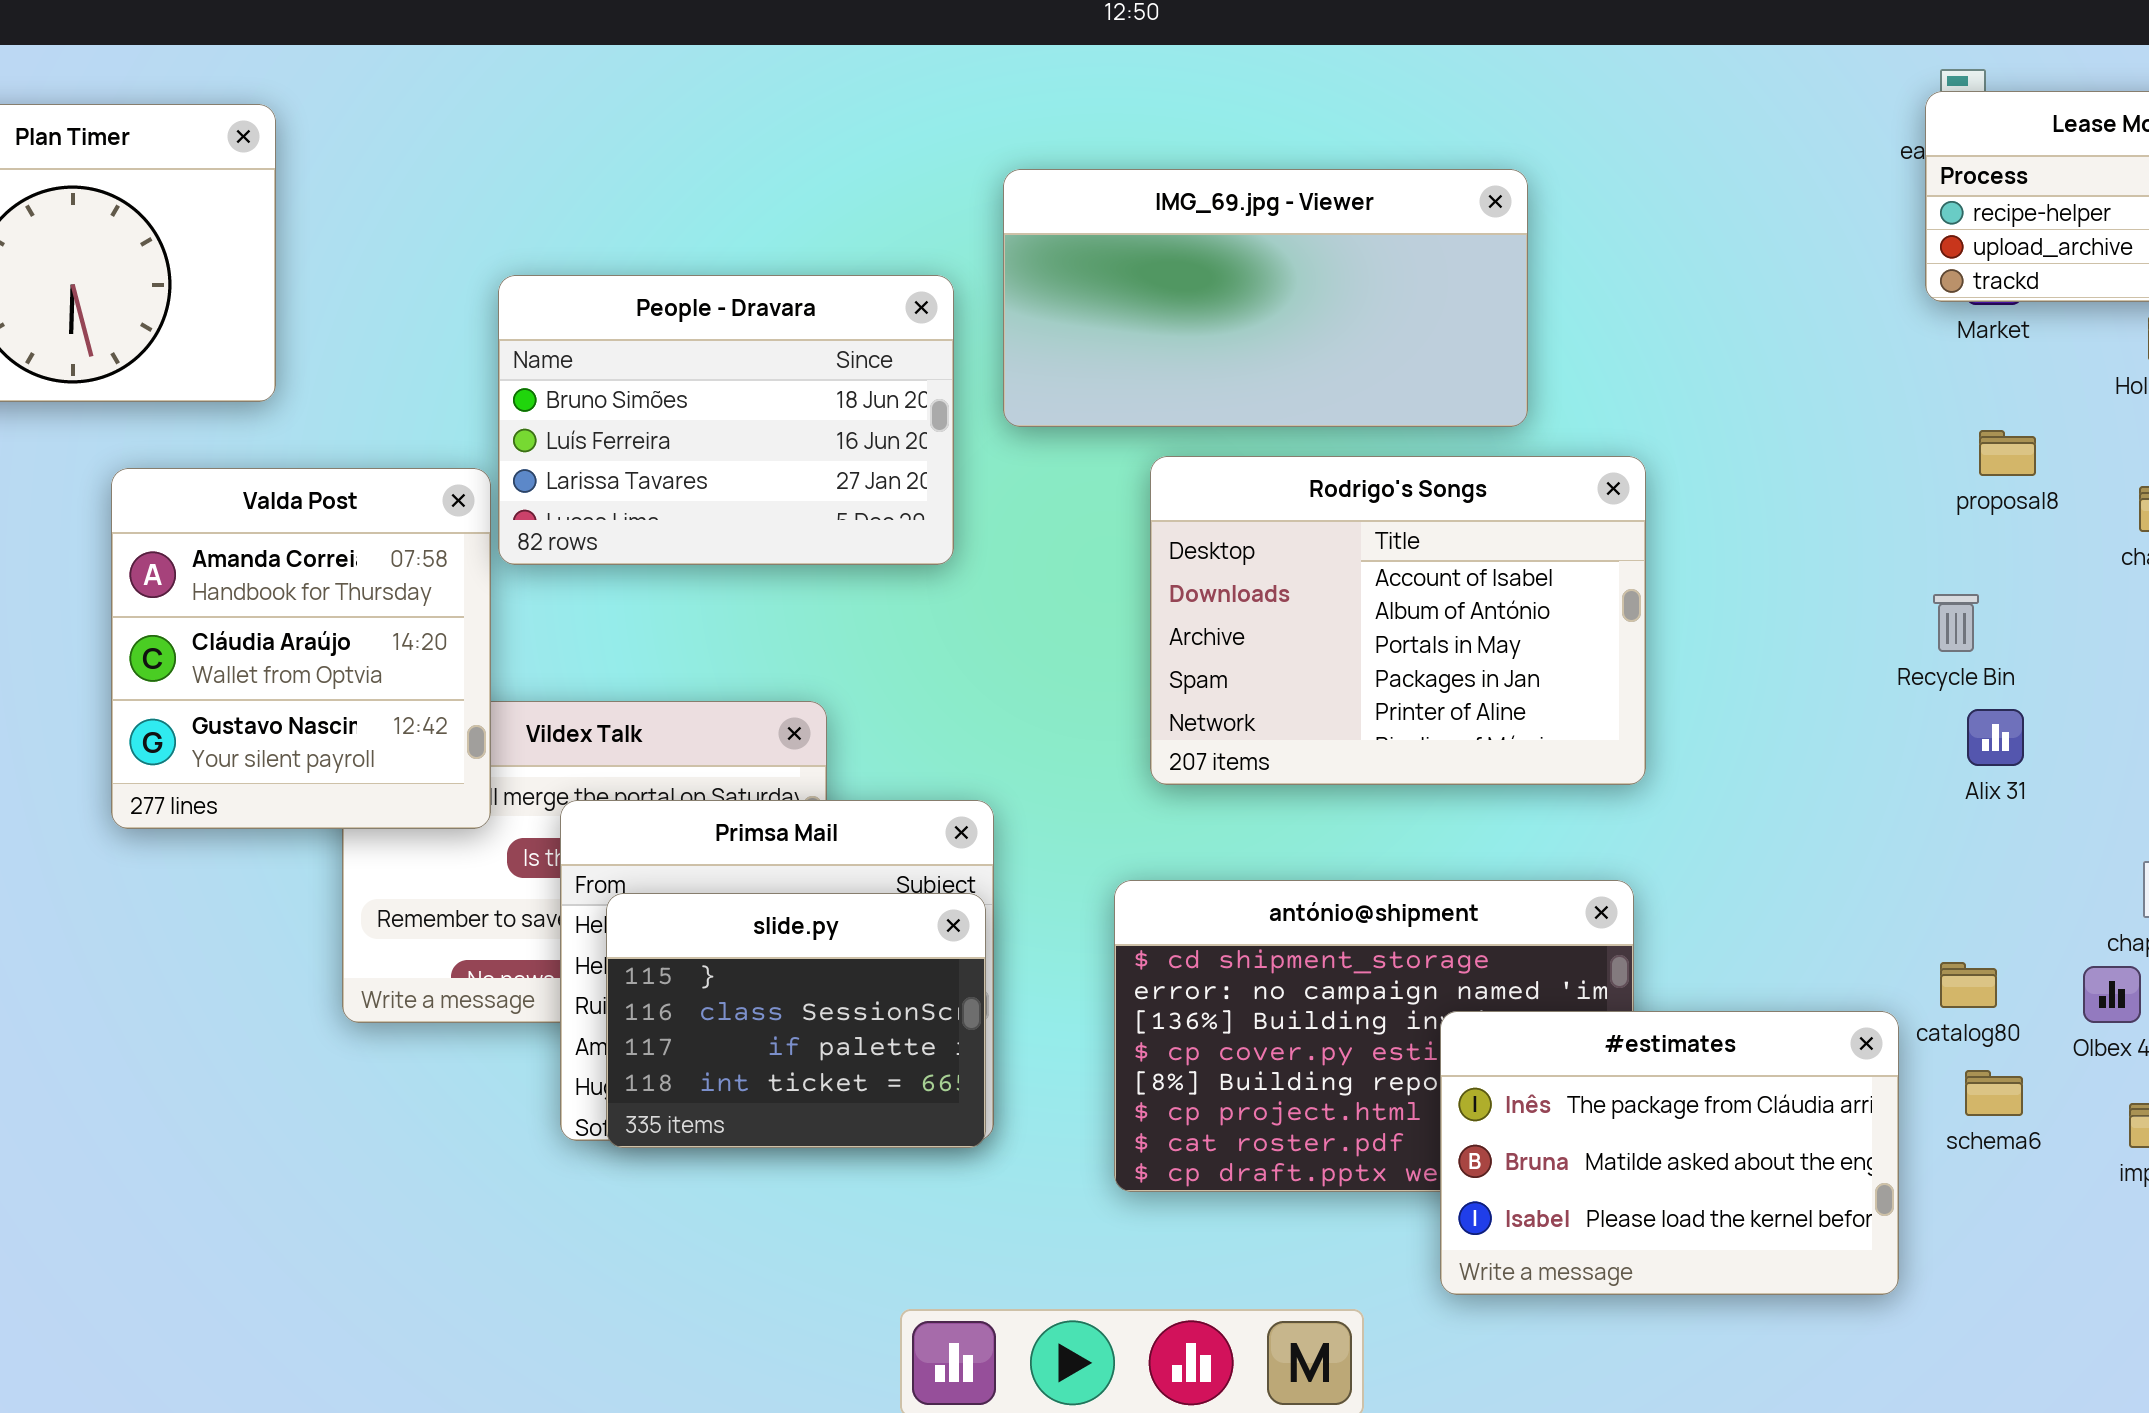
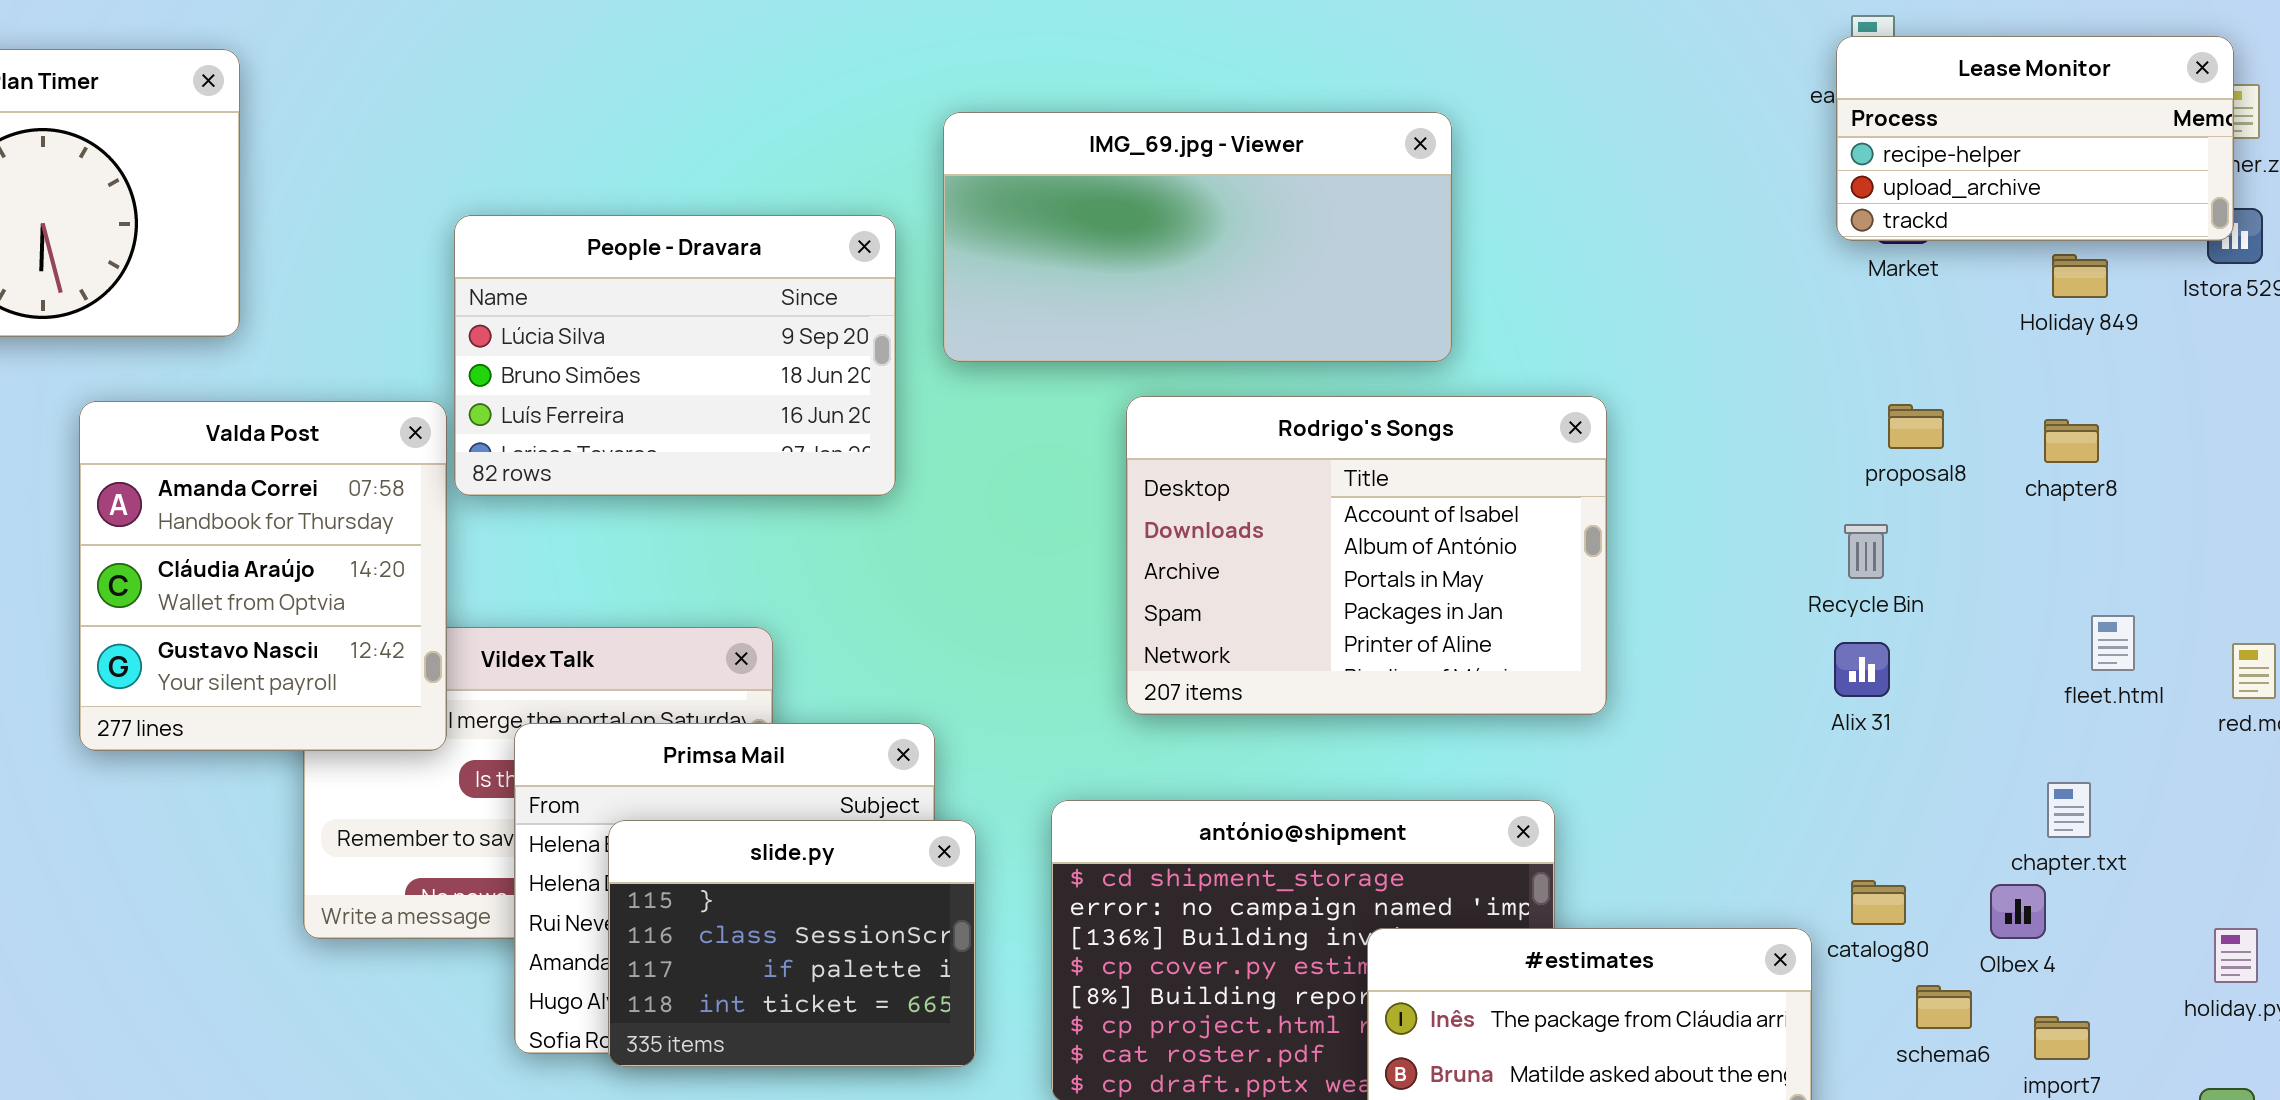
People - Dravara: [498,275,954,565] -> [454,215,896,496], scrolled up 1 row
proposal8: [1979,430,2036,476] -> [1888,404,1944,449], moved
Rodrigo's Songs: [1150,456,1646,785] -> [1126,396,1607,715], moved
Alix 31: [1967,709,2024,766] -> [1834,642,1890,697], moved
slide.py: [606,893,986,1148] -> [608,820,976,1067], moved
schema6: [1965,1070,2023,1116] -> [1916,985,1972,1029], moved

